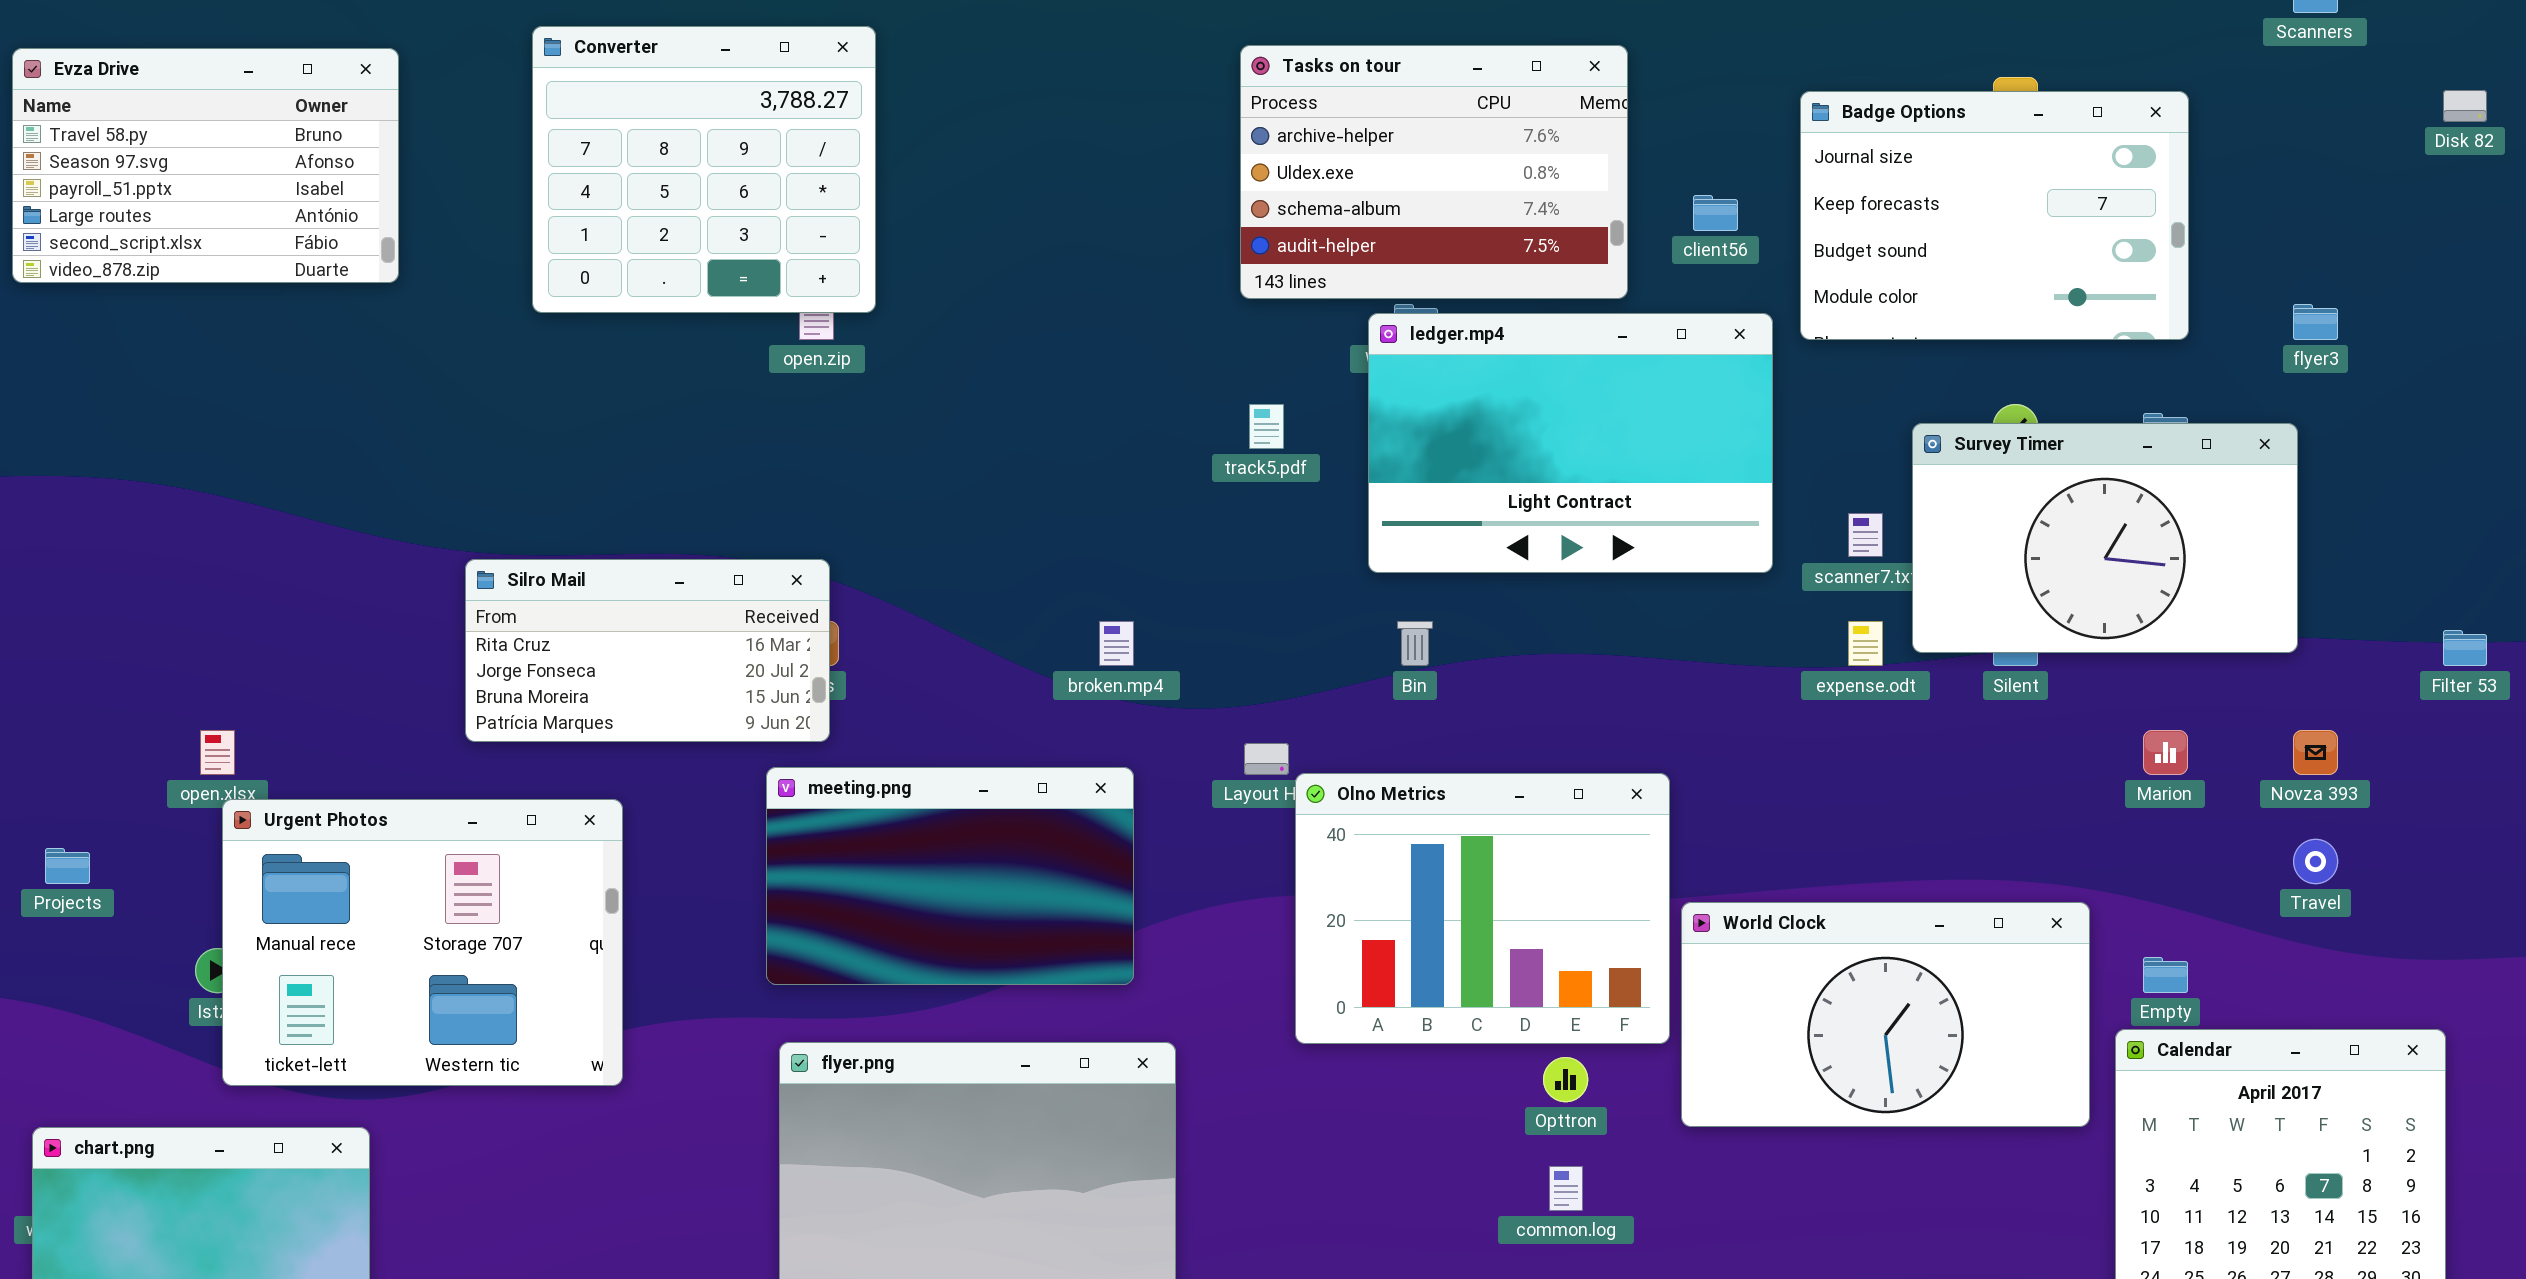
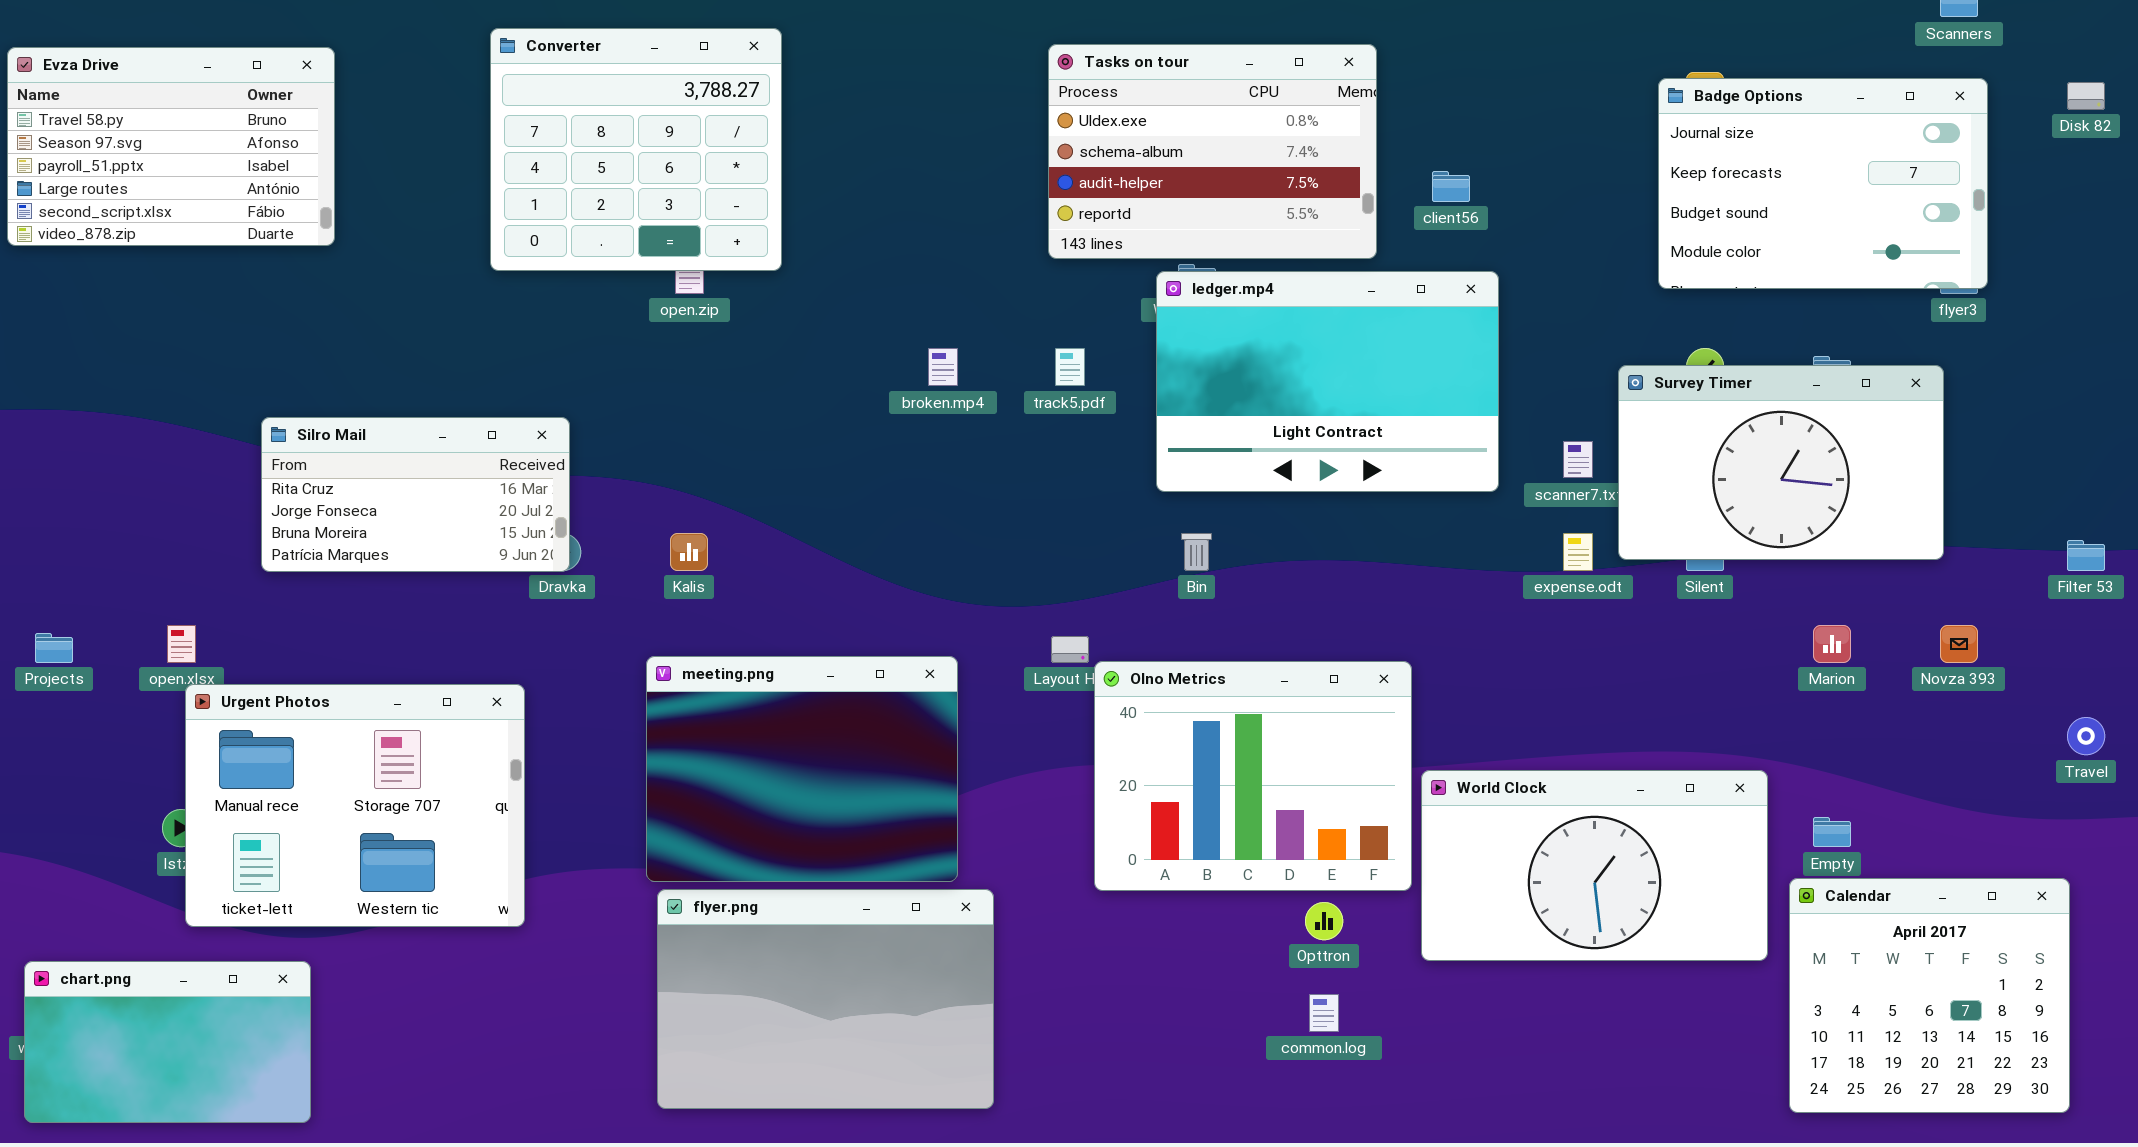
Converter: [532,26,876,313] -> [490,28,782,271], moved
Tasks on tour: [1240,45,1628,299] -> [1048,44,1377,259], scrolled down 1 row
Badge Options: [1800,91,2189,340] -> [1658,78,1988,289], moved
Silro Mail: [465,559,830,742] -> [261,417,570,572], moved
broken.mp4: [1099,621,1134,666] -> [928,348,958,386], moved
meeting.png: [766,767,1134,985] -> [646,656,958,882], resized
Travel: [2293,839,2338,884] -> [2067,717,2105,755], moved
Projects: [45,848,90,884] -> [35,633,73,663], moved

